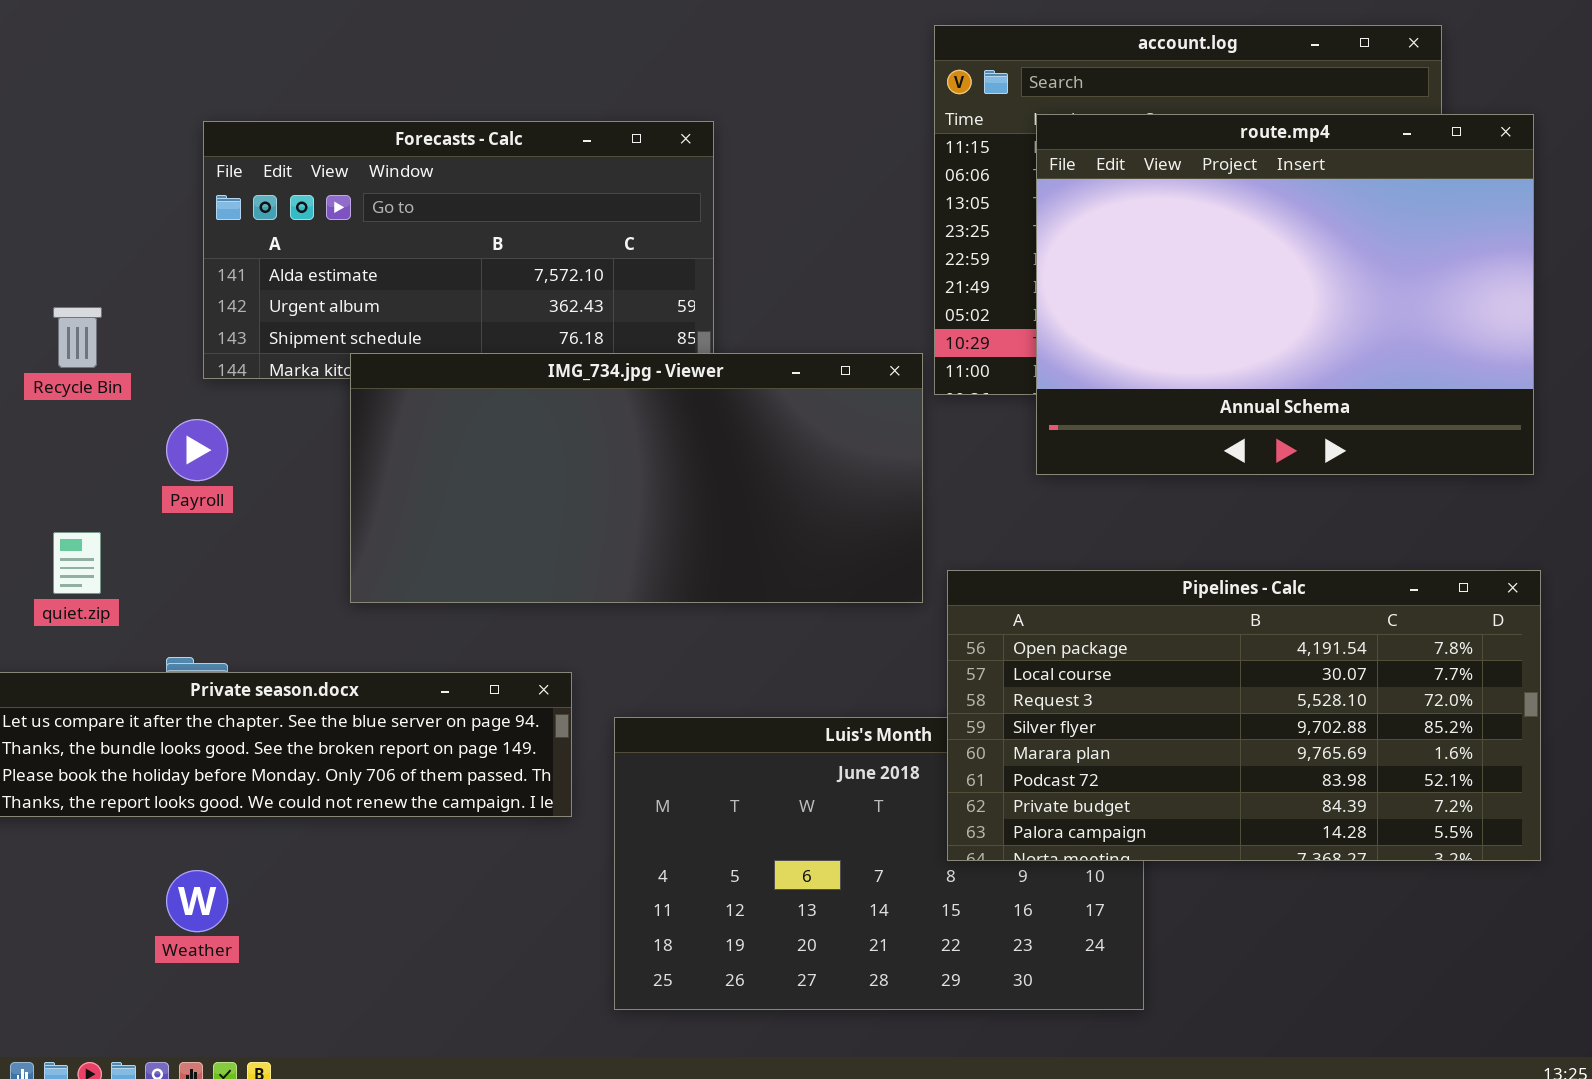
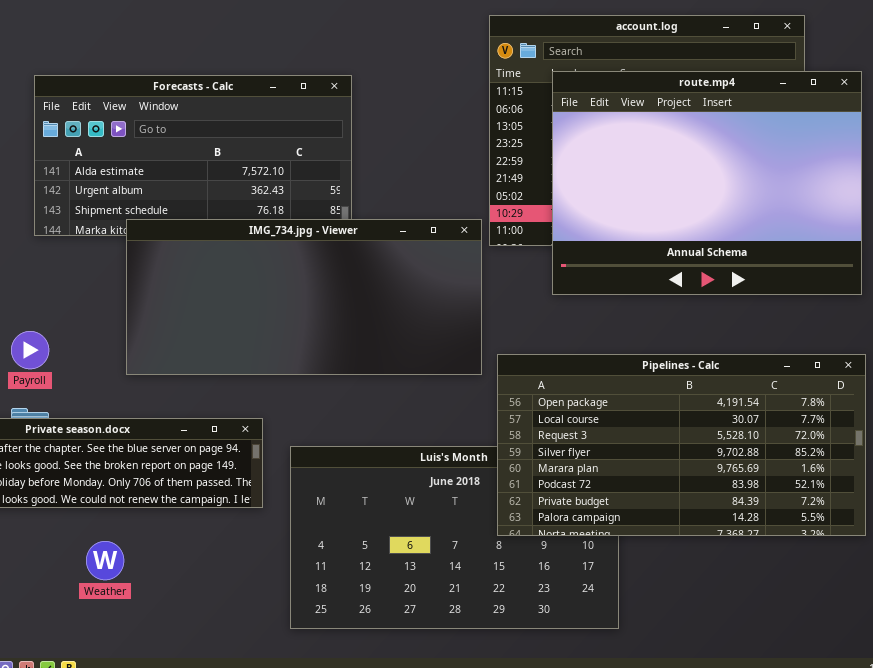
Payroll: [166,419,228,481] -> [11,331,49,369], moved
Weather: [166,870,228,932] -> [86,541,124,580], moved

